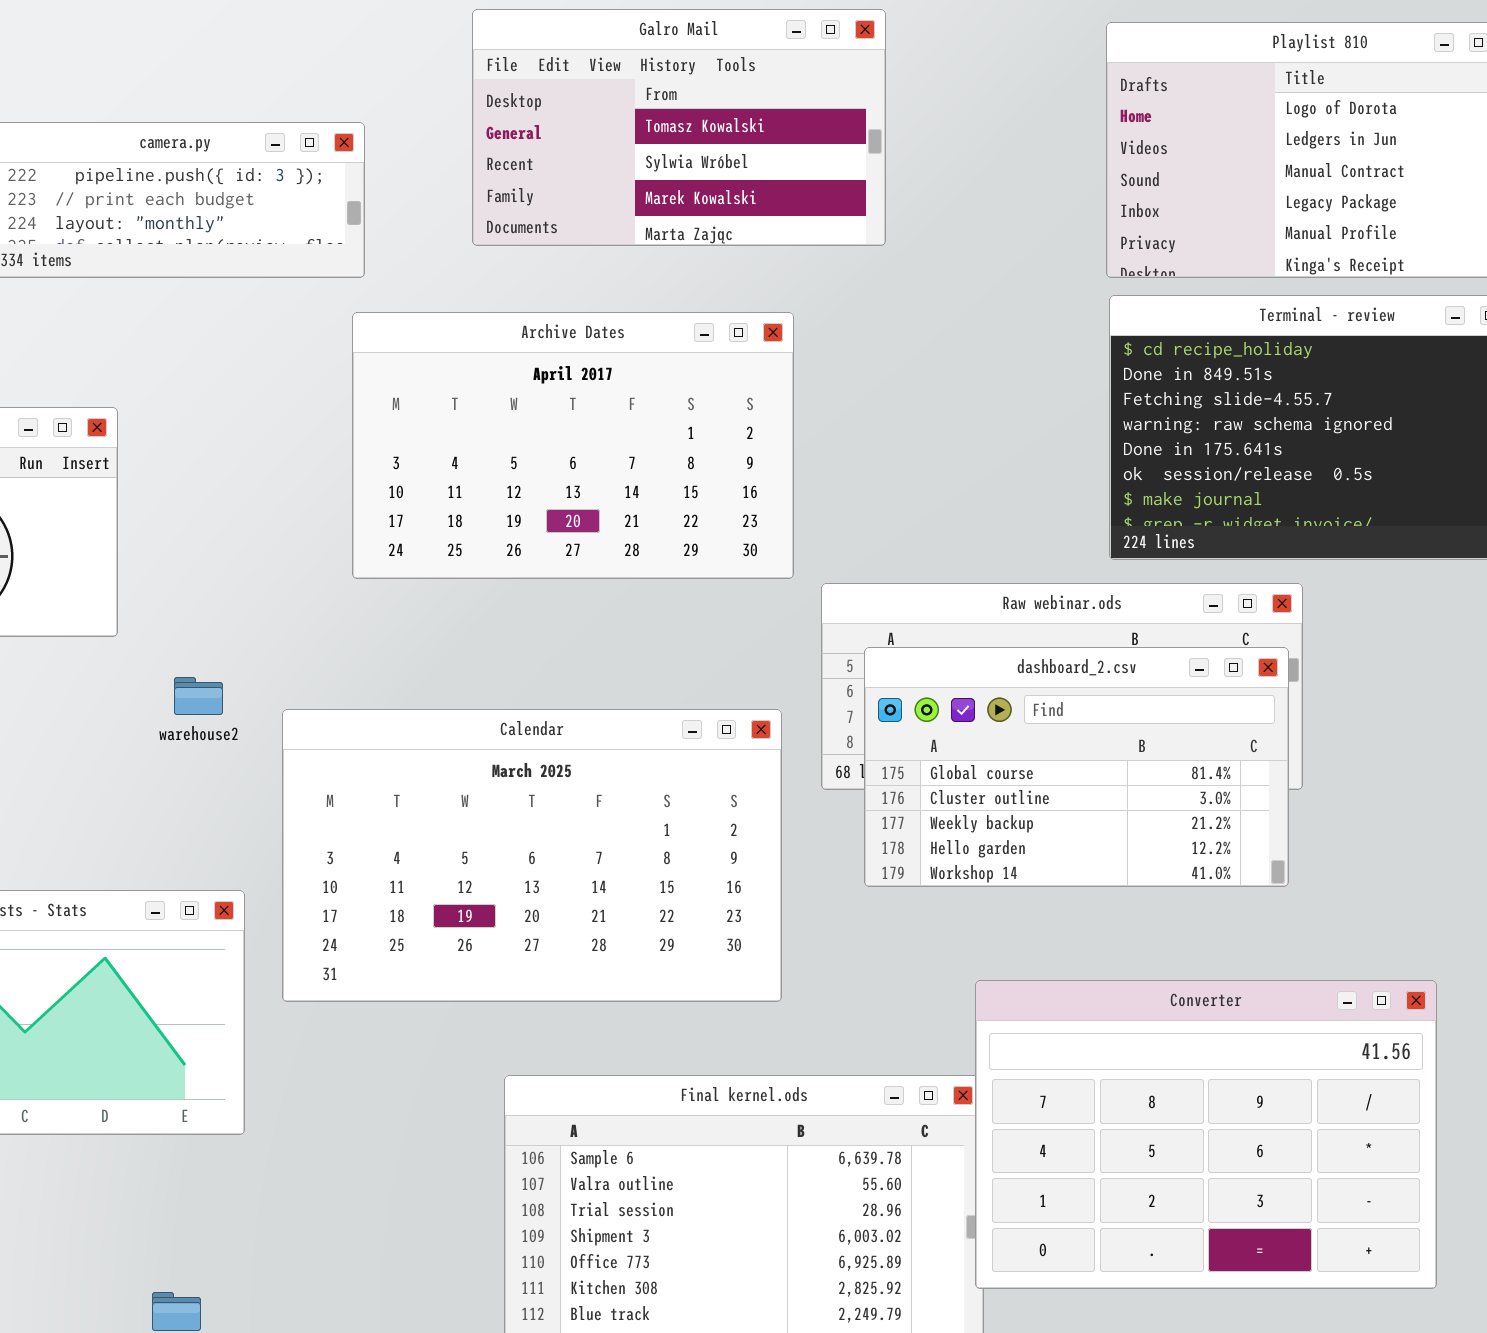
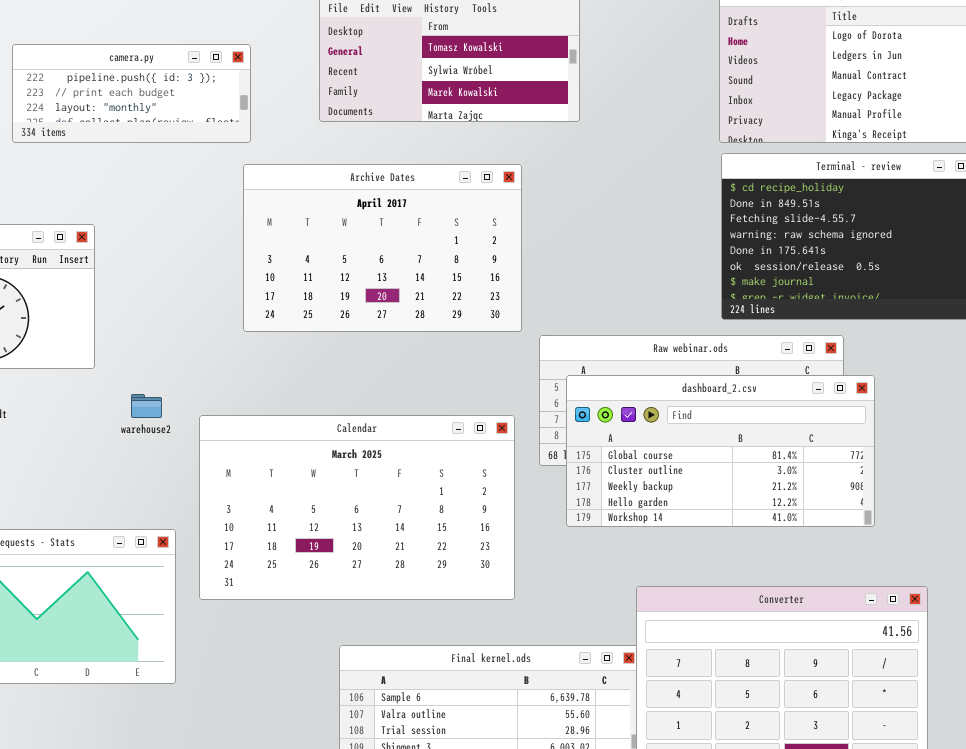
dashboard_2.csv: [864,647,1289,887] -> [566,375,875,527], resized

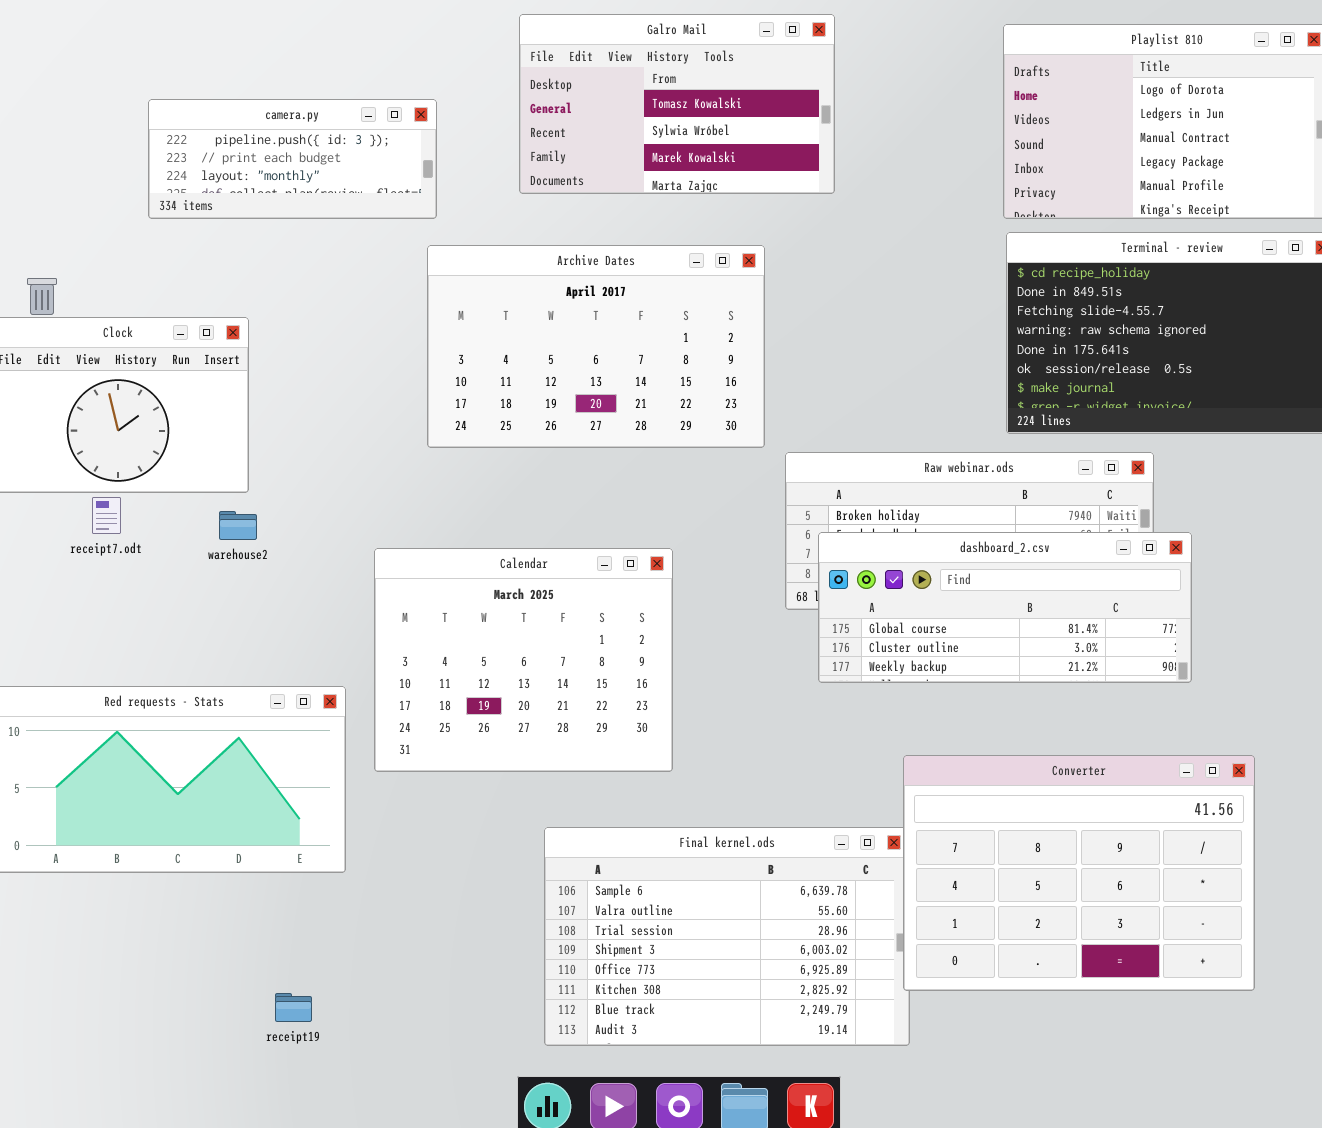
dashboard_2.csv: [566,375,875,527] -> [818,532,1192,683], resized
warehouse2: [131,394,162,418] -> [219,511,257,540], moved
Calendar: [199,415,515,600] -> [374,548,673,772], resized

